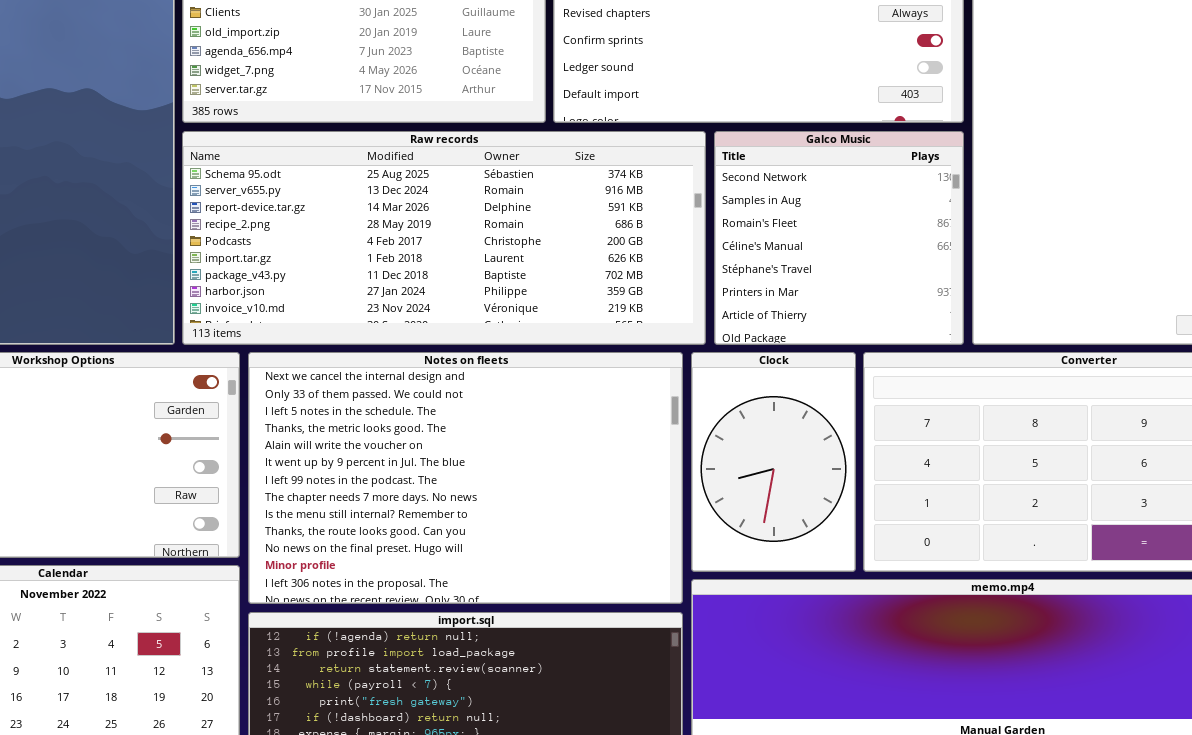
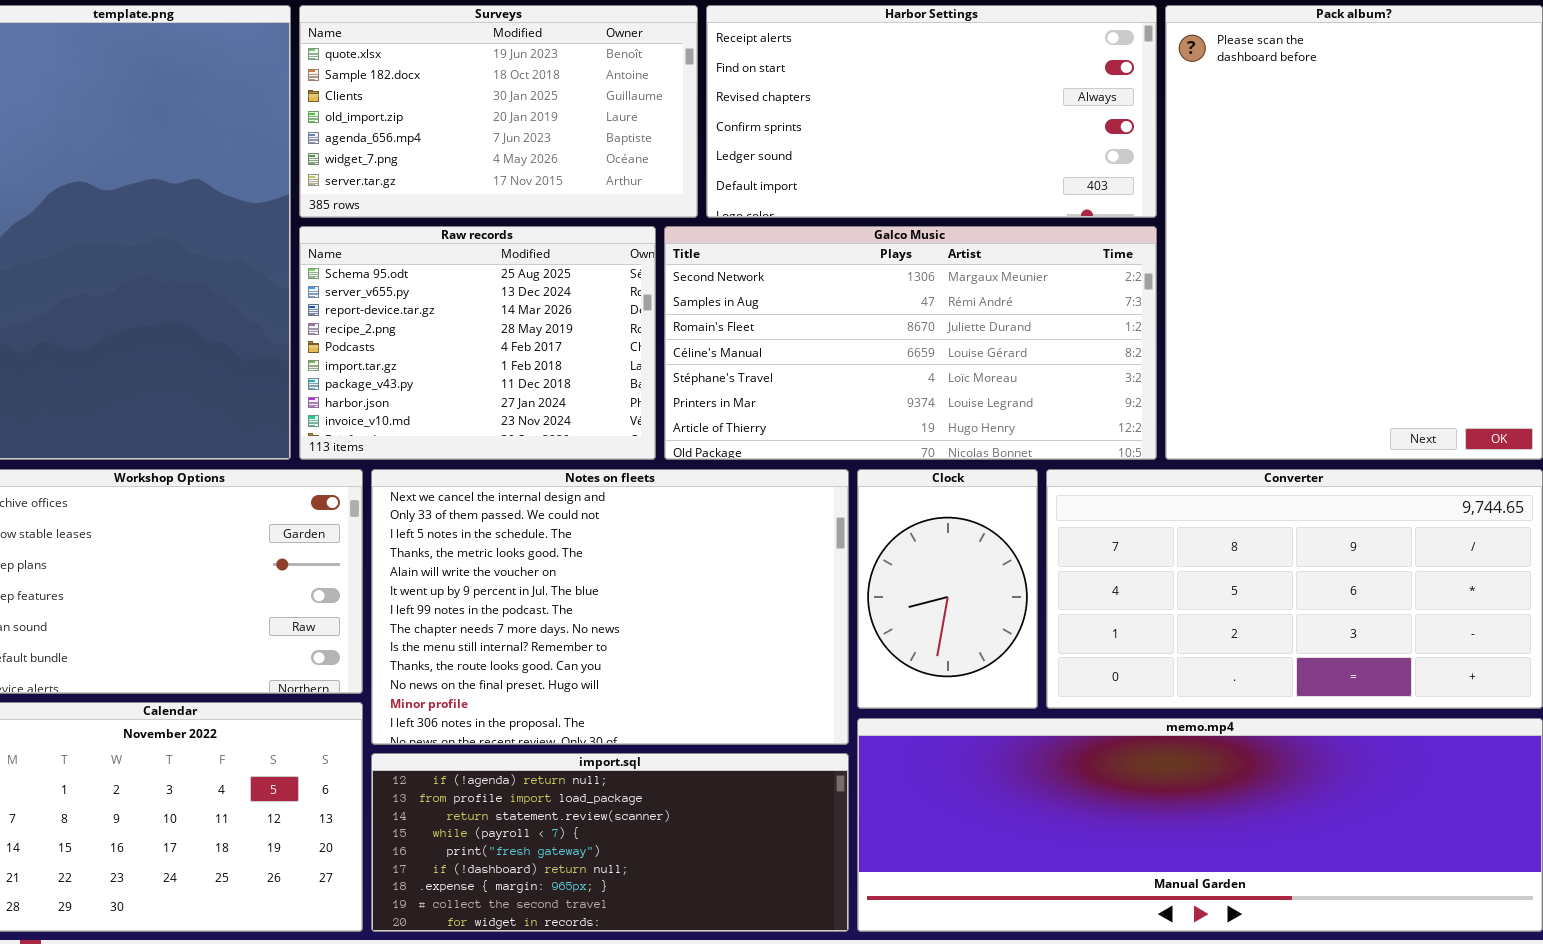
Raw records: [182,131,706,345] -> [299,226,656,460], resized
Galco Music: [714,131,964,345] -> [664,226,1157,460], resized

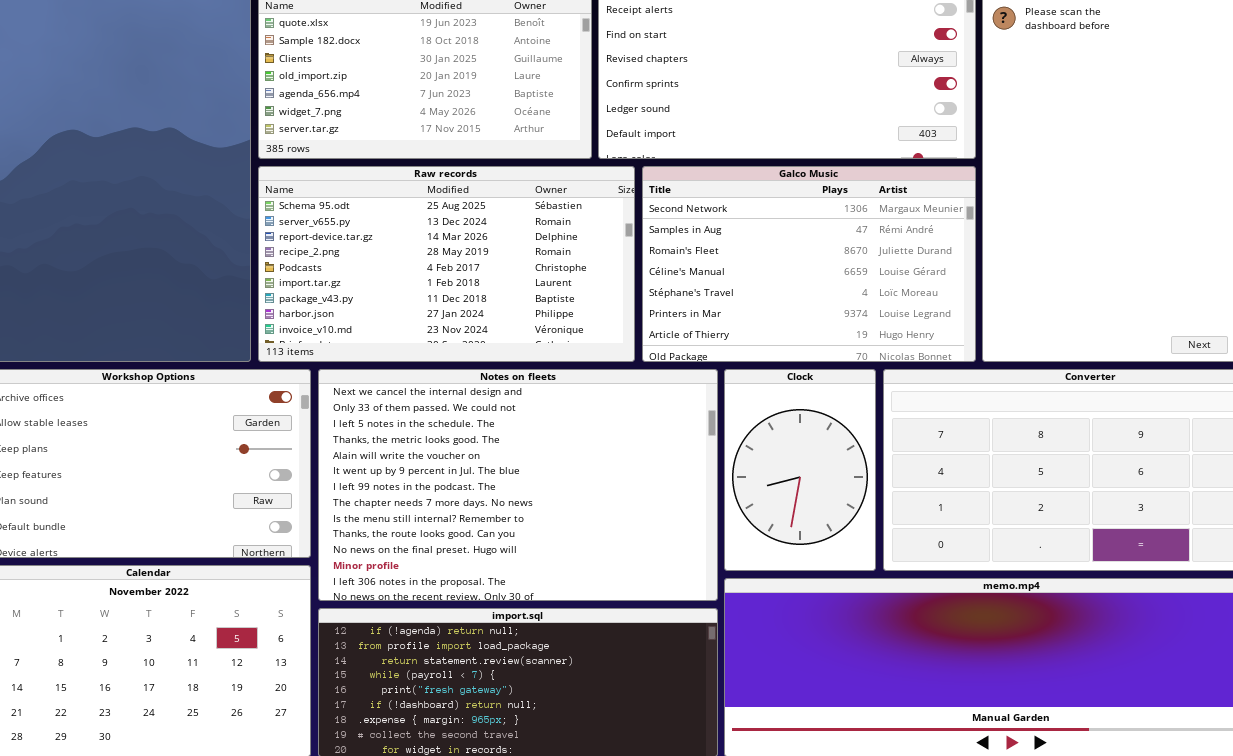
Raw records: [299,226,656,460] -> [258,166,635,362], resized
Galco Music: [664,226,1157,460] -> [642,166,976,362], resized

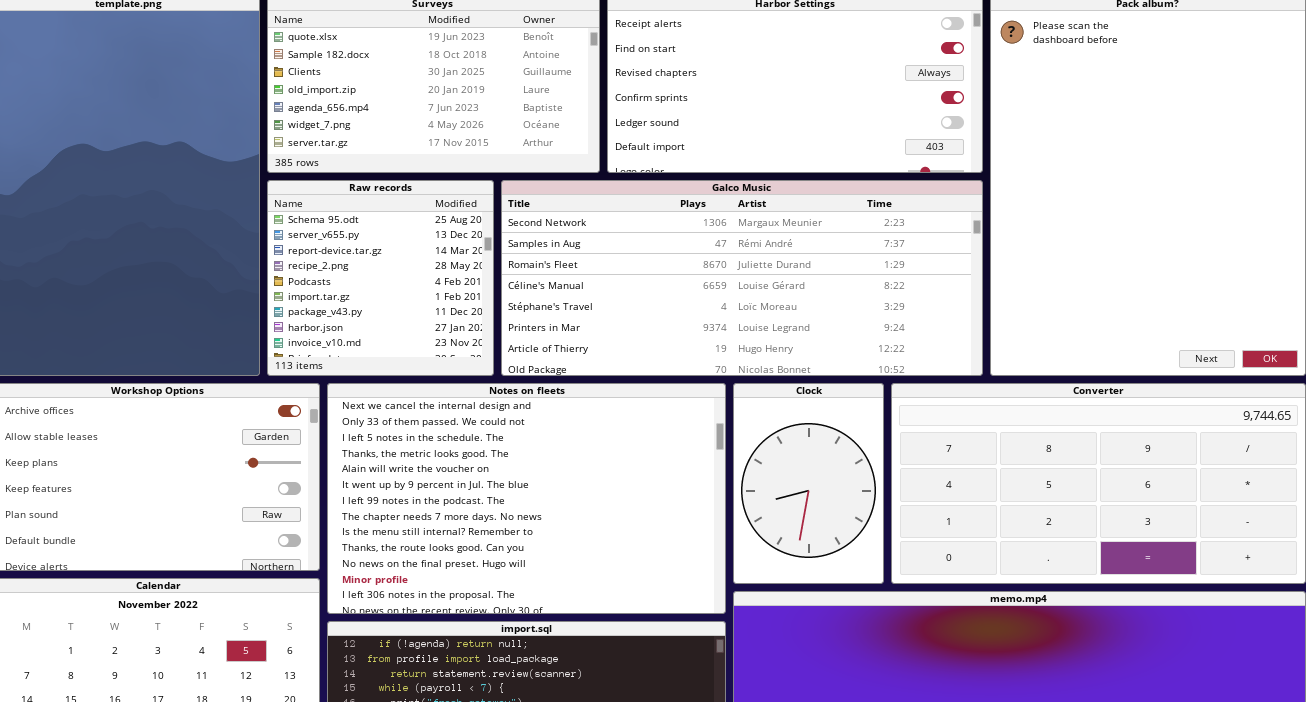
Raw records: [258,166,635,362] -> [267,180,494,376], resized
Galco Music: [642,166,976,362] -> [501,180,983,376], resized

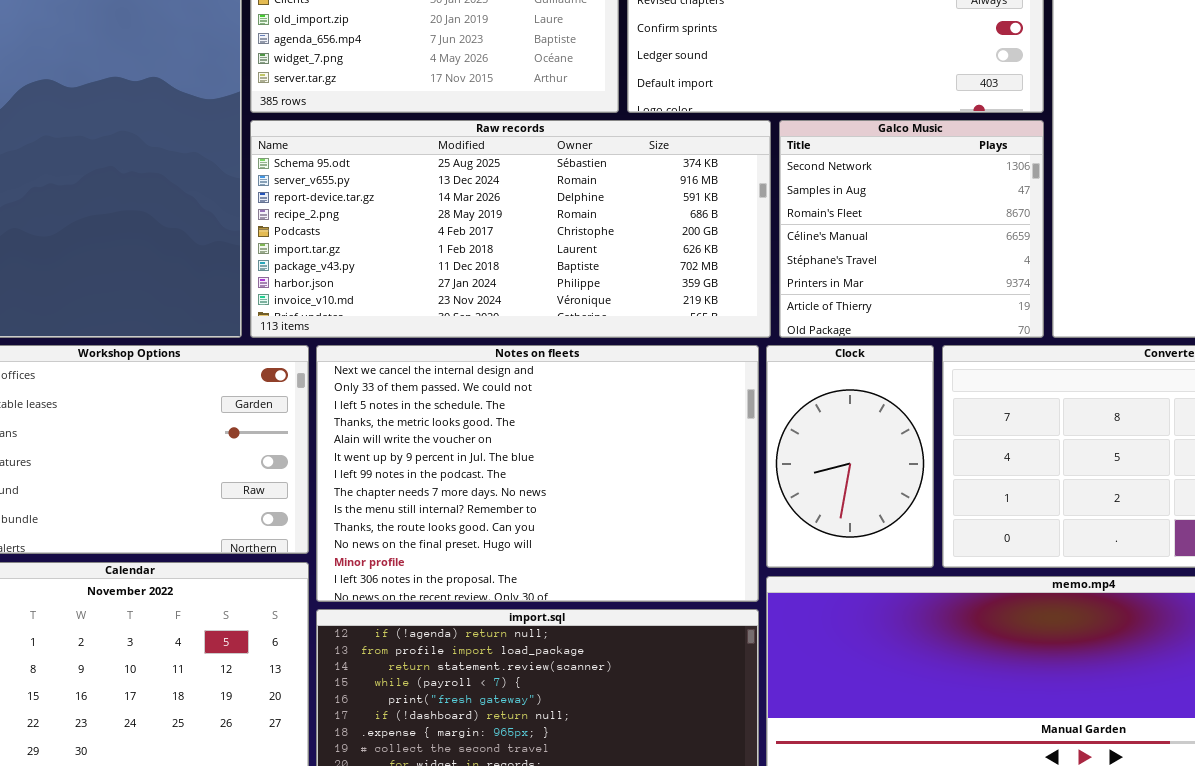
Raw records: [267,180,494,376] -> [250,120,771,338], resized
Galco Music: [501,180,983,376] -> [779,120,1044,338], resized

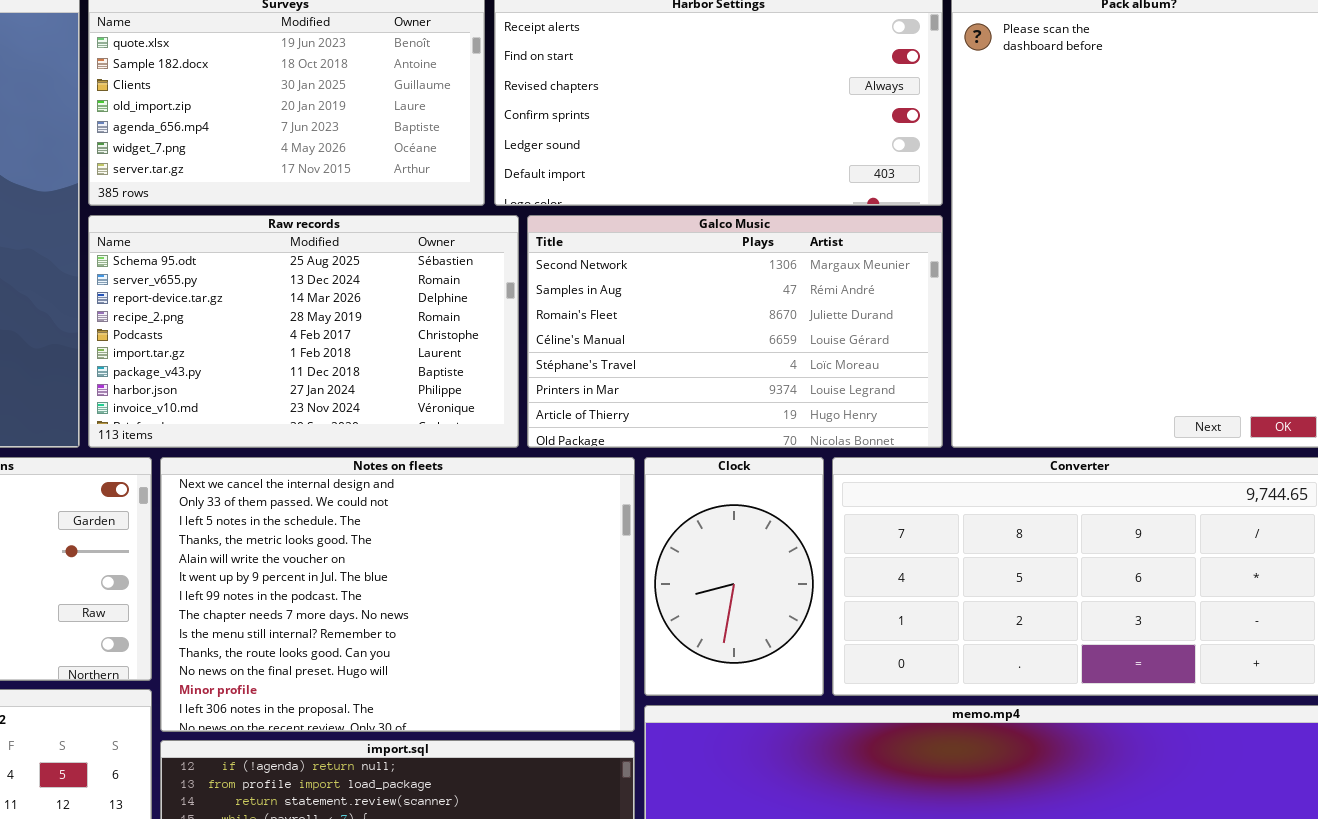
Raw records: [250,120,771,338] -> [88,215,519,448], resized
Galco Music: [779,120,1044,338] -> [527,215,943,448], resized

